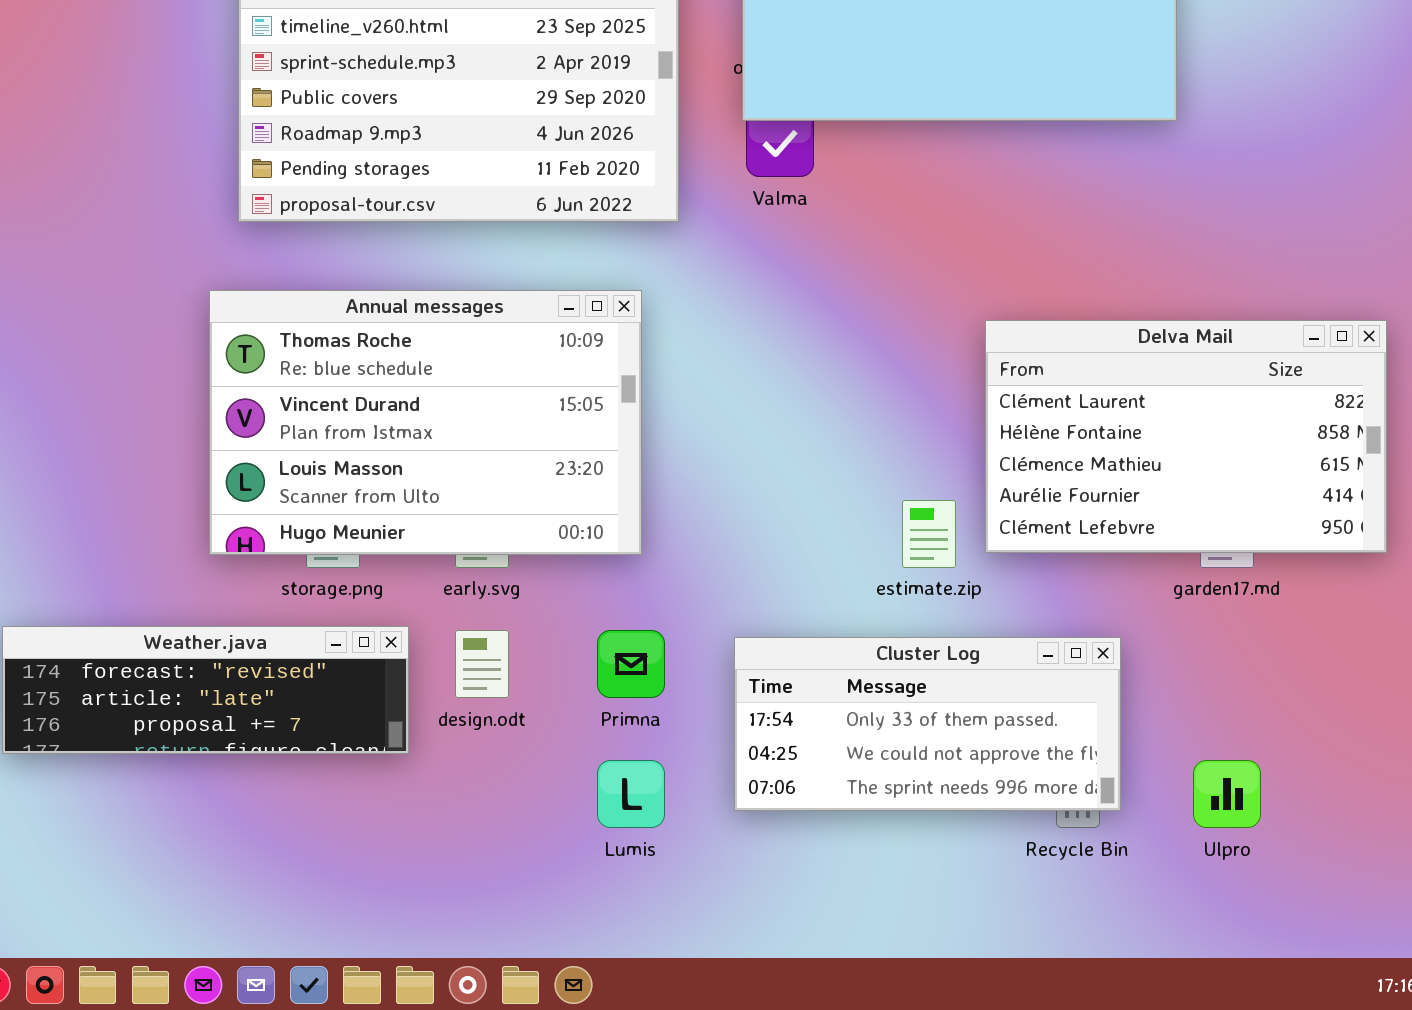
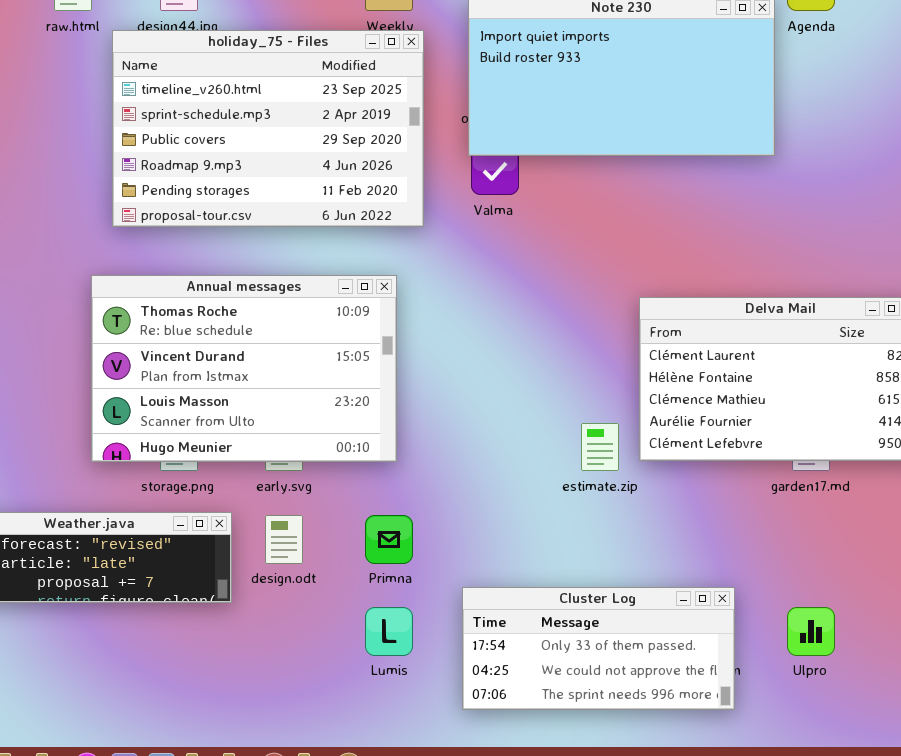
Cluster Log: [734,637,1121,811] -> [462,587,735,710], moved

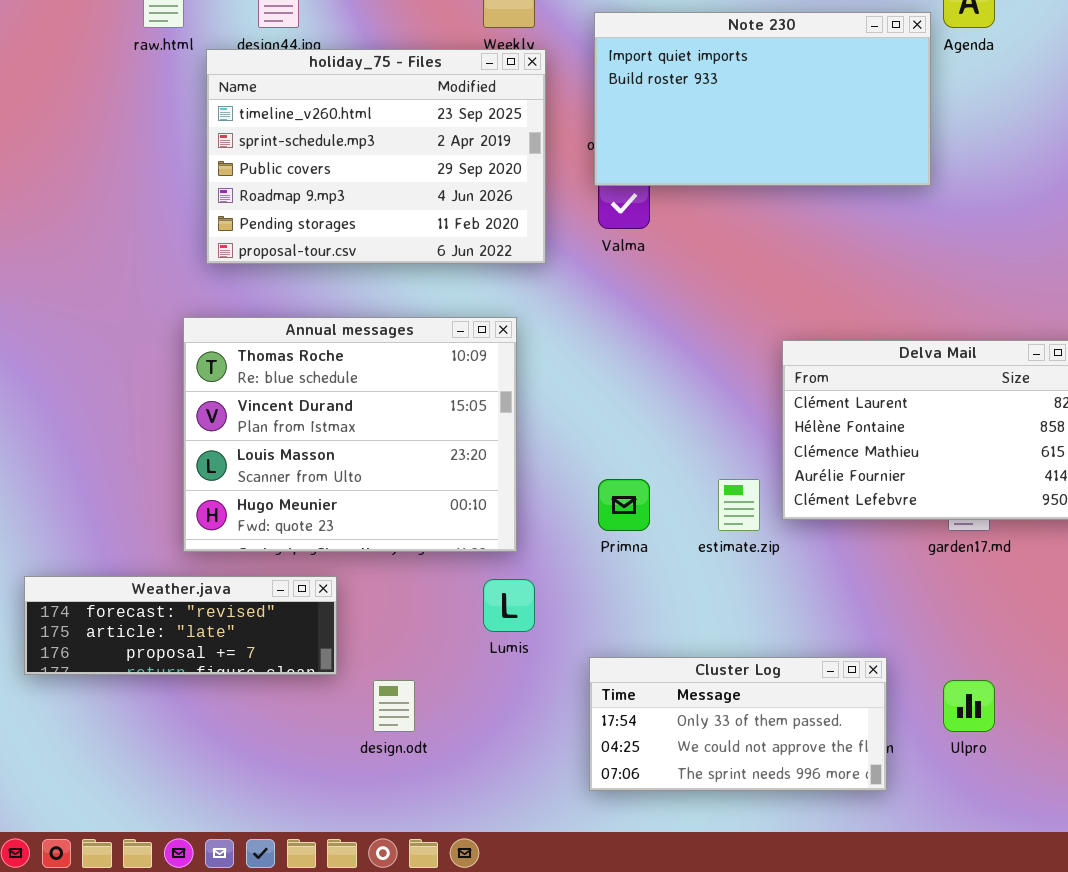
Annual messages: [91,275,397,462] -> [183,317,517,552], resized
design.odt: [265,515,303,564] -> [373,680,415,732], moved
Primna: [365,515,413,564] -> [598,479,650,531], moved
Lumis: [365,607,413,656] -> [483,579,535,632], moved

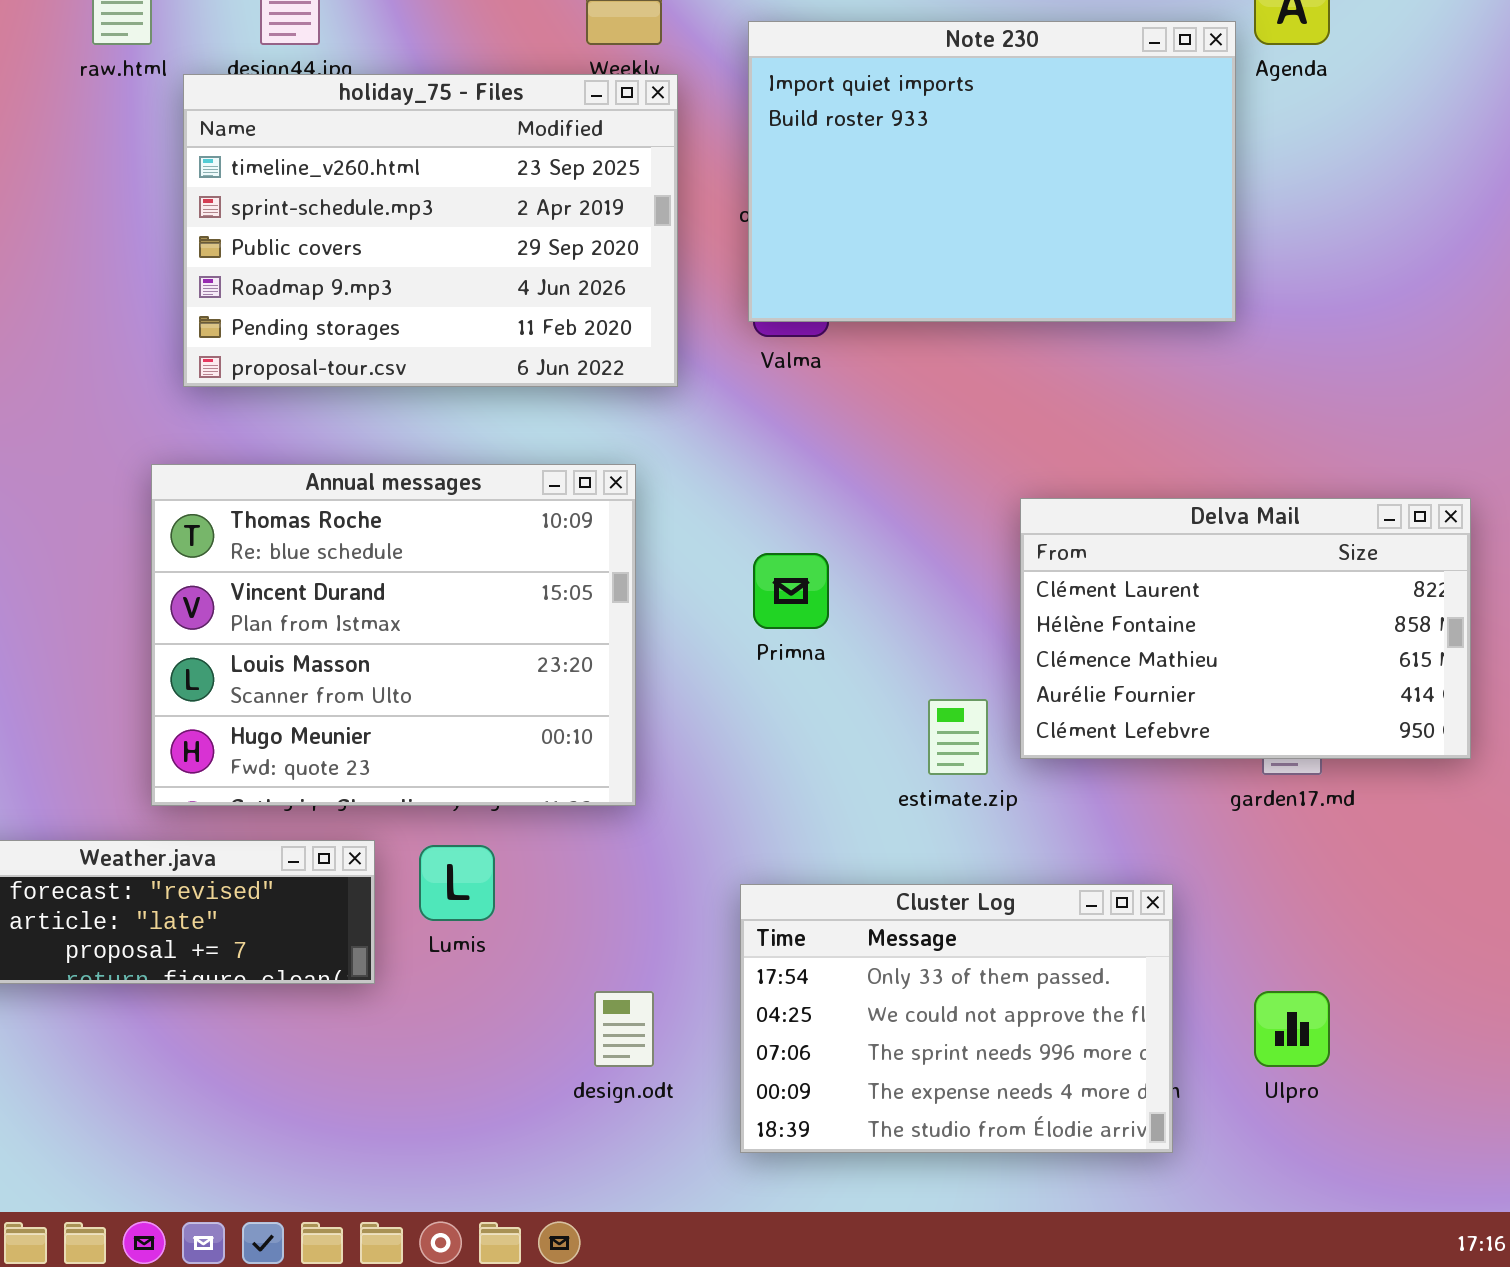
Note 230: [594,12,931,186] -> [748,21,1236,322], resized
Primna: [598,479,650,531] -> [753,553,829,629], moved
Lumis: [483,579,535,632] -> [419,845,495,921], moved
Cluster Log: [589,657,887,791] -> [740,884,1173,1153], resized
design.odt: [373,680,415,732] -> [594,991,654,1067], moved

